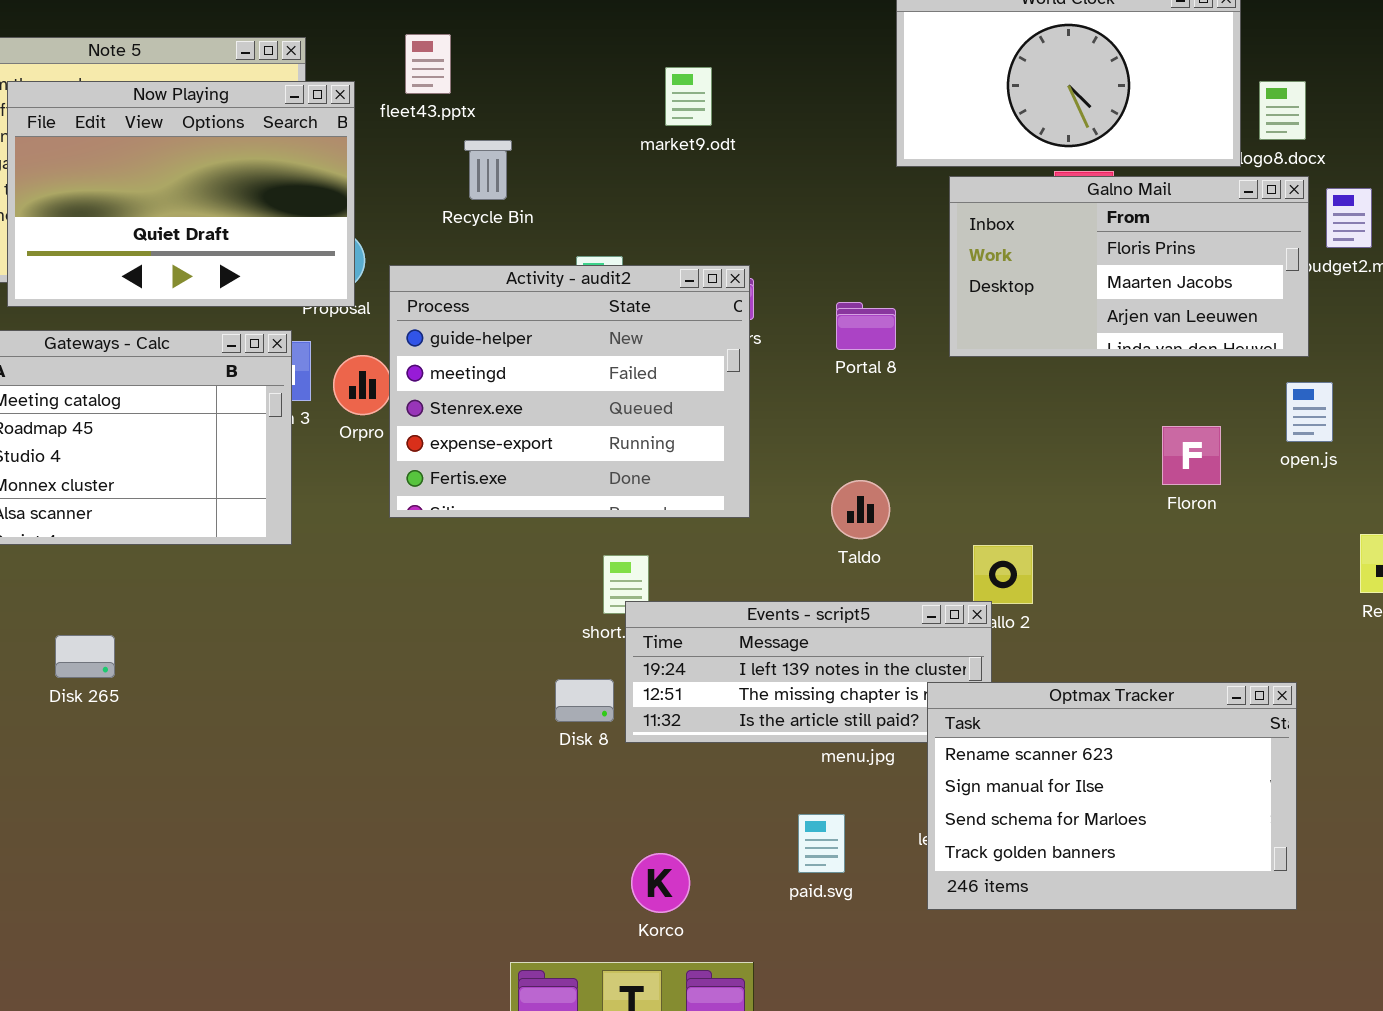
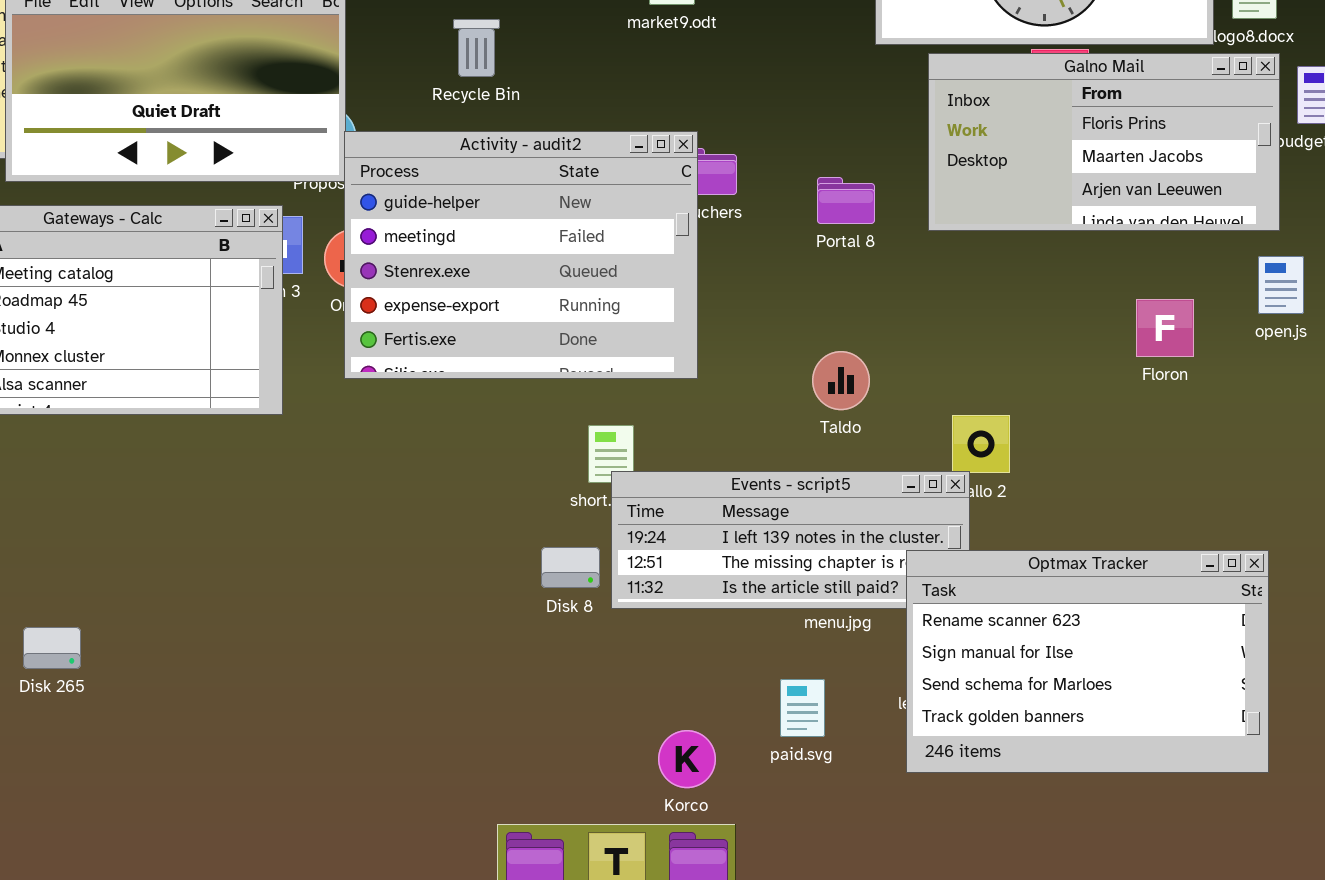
Activity - audit2: [389,265,750,518] -> [344,131,698,379], moved
Disk 265: [55,635,115,678] -> [23,627,81,669], moved
Korco: [631,853,690,913] -> [658,730,716,788], moved

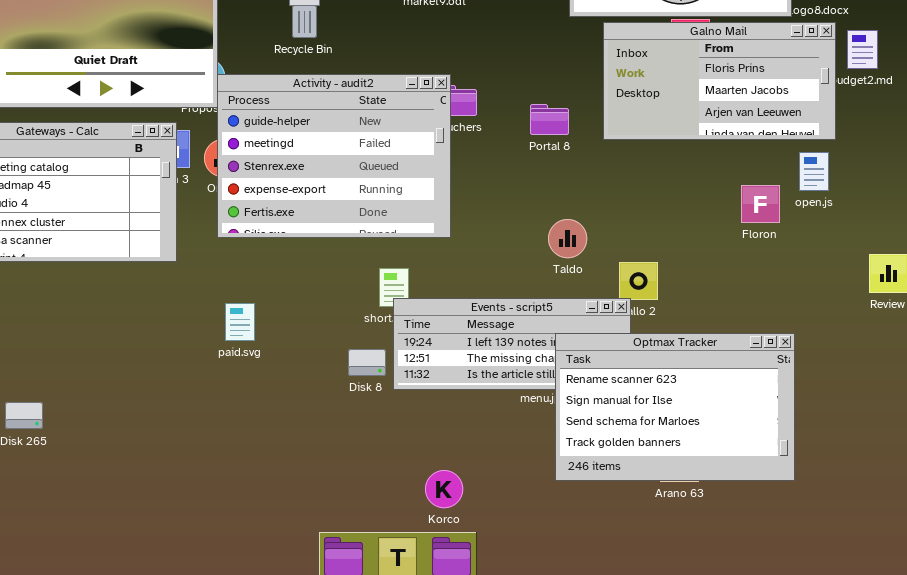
open.js: [1258,256,1304,314] -> [799,152,829,191], moved
Taldo: [812,351,870,410] -> [548,219,587,258], moved
Optmax Tracker: [906,550,1269,773] -> [555,333,795,481], moved
paid.svg: [780,679,825,737] -> [225,303,255,341], moved

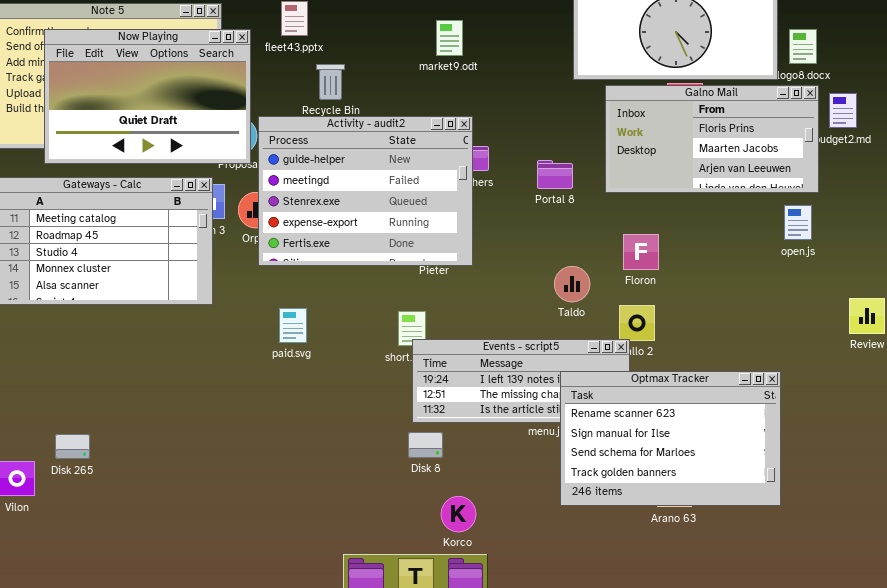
Activity - audit2: [217,74,451,238] -> [258,116,473,266], moved
Floron: [741,185,780,223] -> [623,234,659,270], moved
paid.svg: [225,303,255,341] -> [279,308,307,343], moved
Disk 8: [348,349,386,376] -> [408,432,443,458], moved

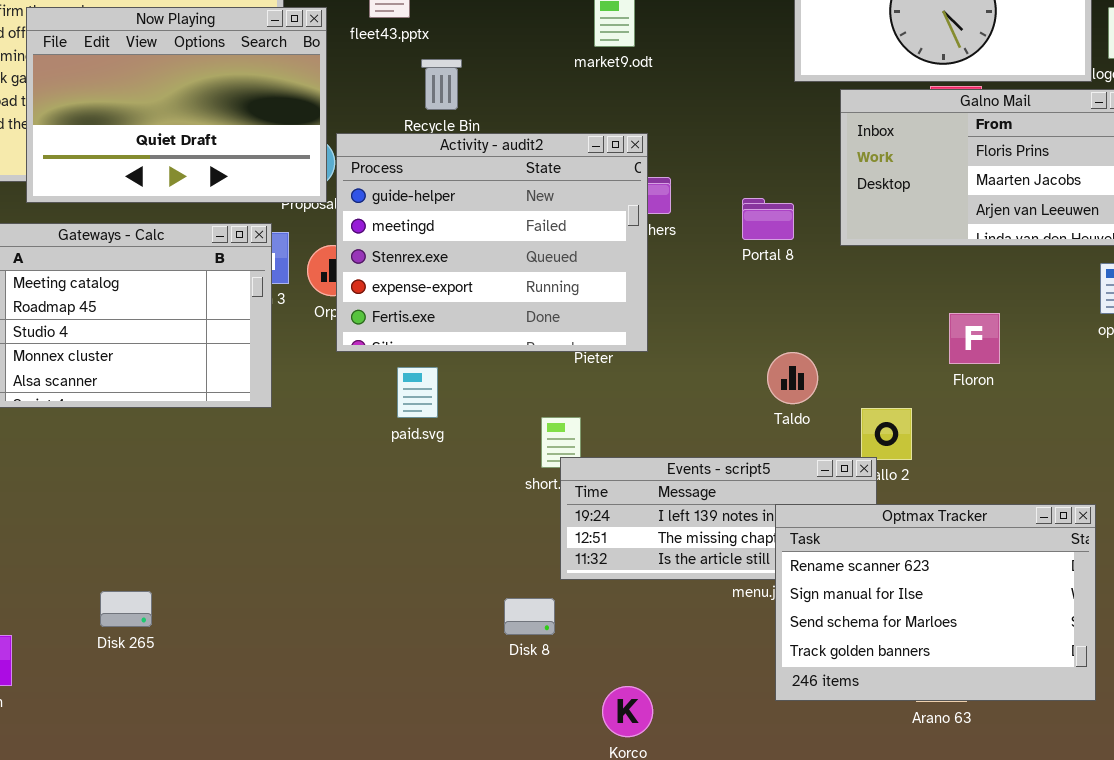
Floron: [623,234,659,270] -> [949,313,1000,364], moved
paid.svg: [279,308,307,343] -> [397,367,438,418], moved
Disk 8: [408,432,443,458] -> [504,598,555,635], moved
Disk 265: [55,434,90,459] -> [100,591,152,627], moved

